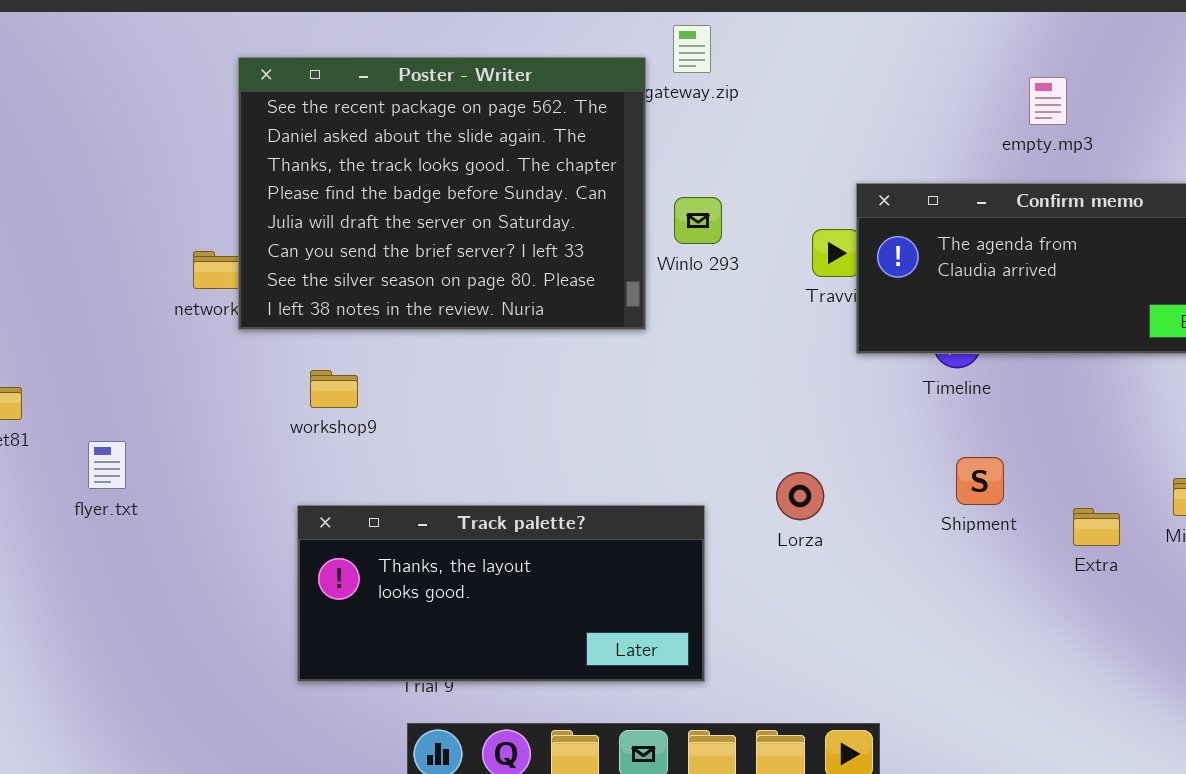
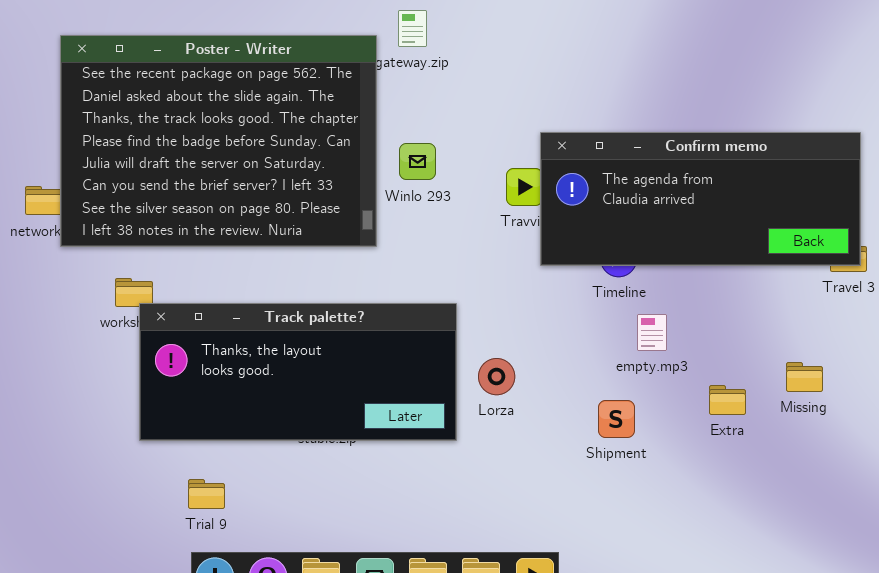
empty.mp3: [1029,77,1067,125] -> [637,314,667,351], moved
Shipment: [956,457,1004,505] -> [598,400,635,438], moved
Track palette?: [297,505,705,682] -> [139,303,457,441], moved

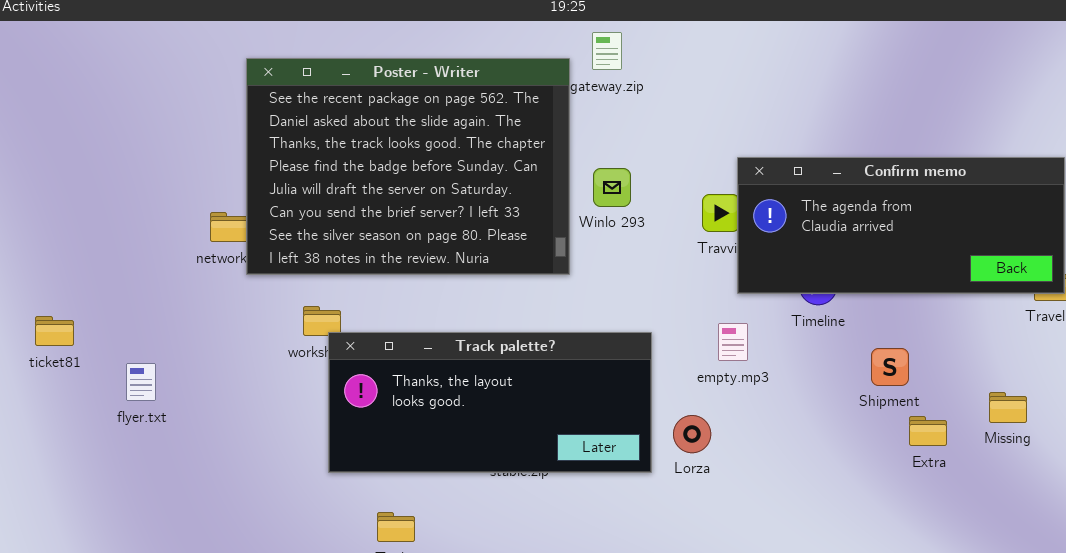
empty.mp3: [637,314,667,351] -> [718,323,748,361], moved
Lorza: [478,358,515,395] -> [673,415,711,453], moved
Shipment: [598,400,635,438] -> [871,348,909,386], moved

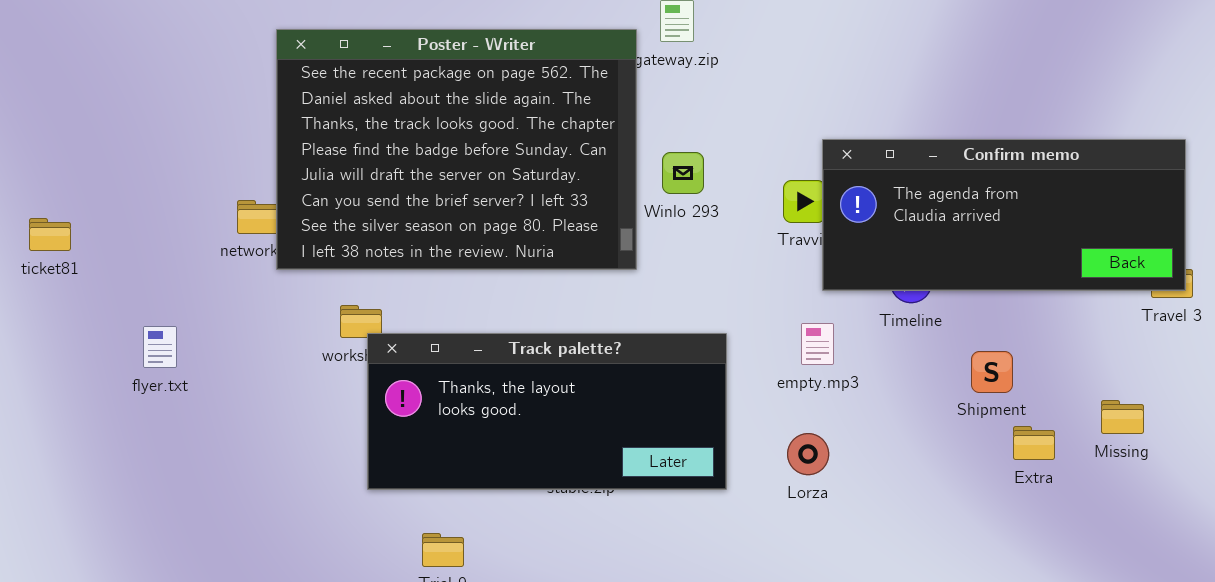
ticket81: [35,316,74,346] -> [29,218,71,251], moved
flyer.txt: [126,363,156,401] -> [143,326,177,368], moved
Lorza: [673,415,711,453] -> [787,433,829,475], moved

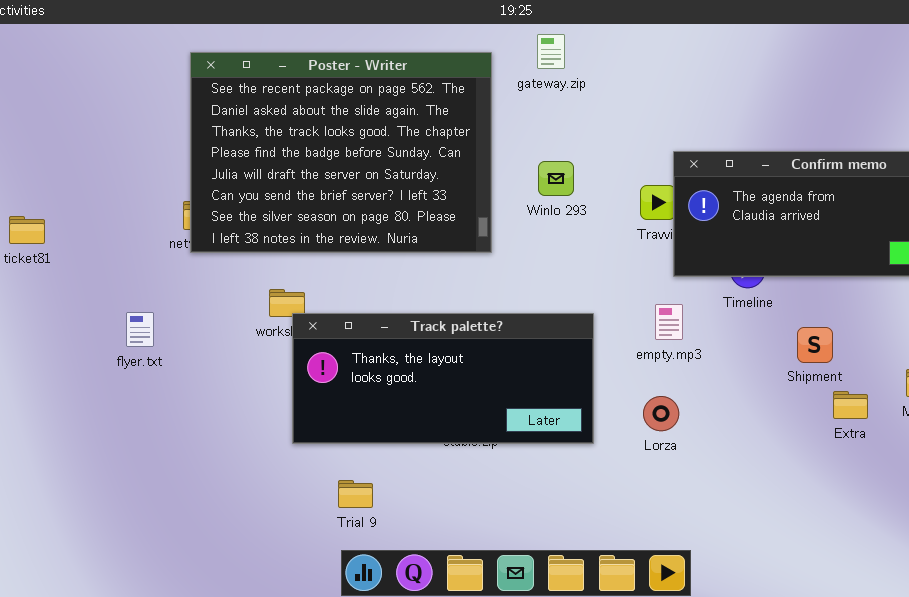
Poster - Writer: [276,29,637,270] -> [190,52,492,253], moved
flyer.txt: [143,326,177,368] -> [126,312,154,347], moved

